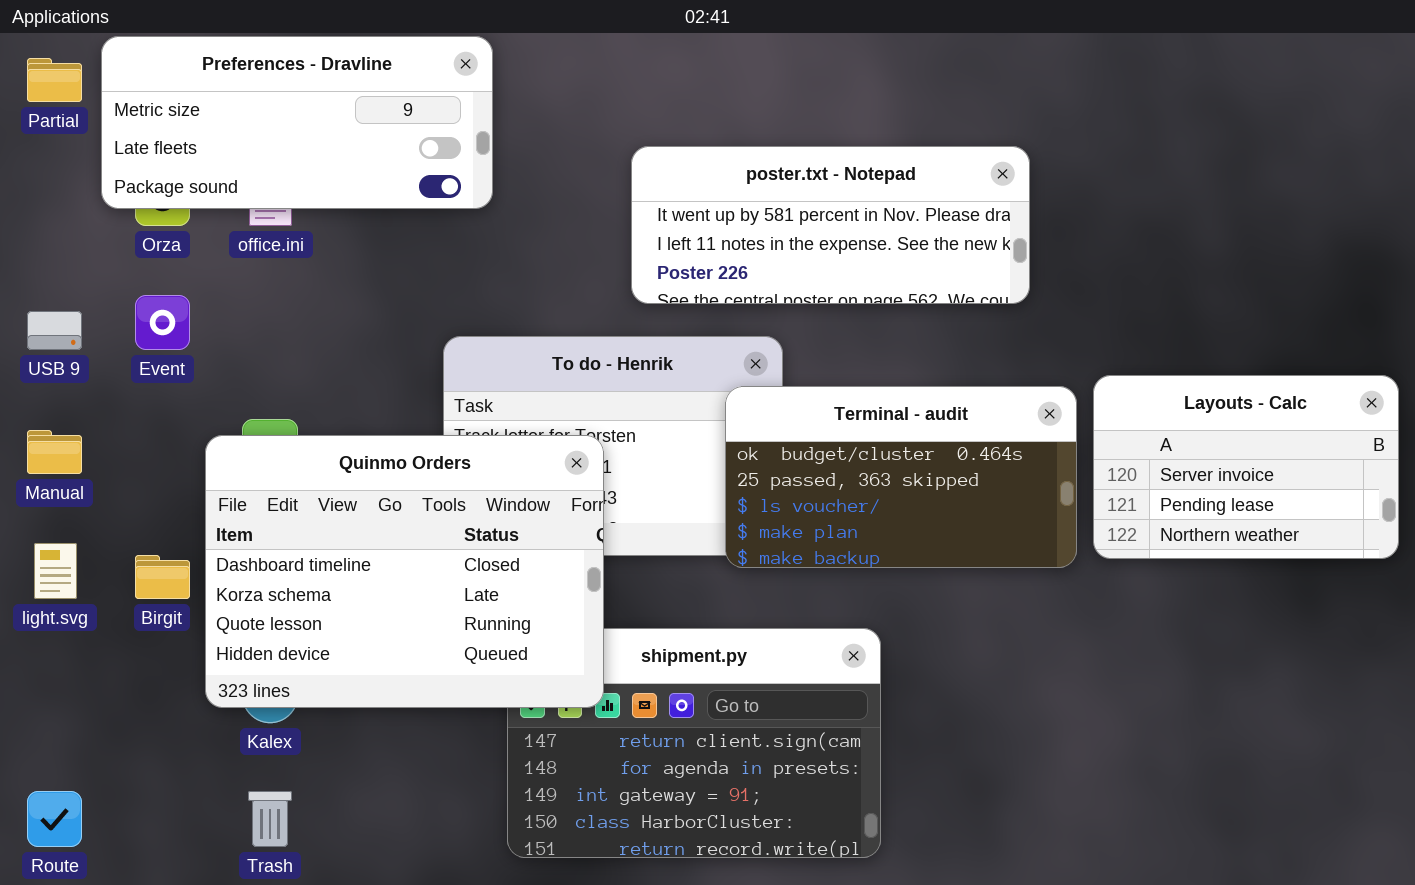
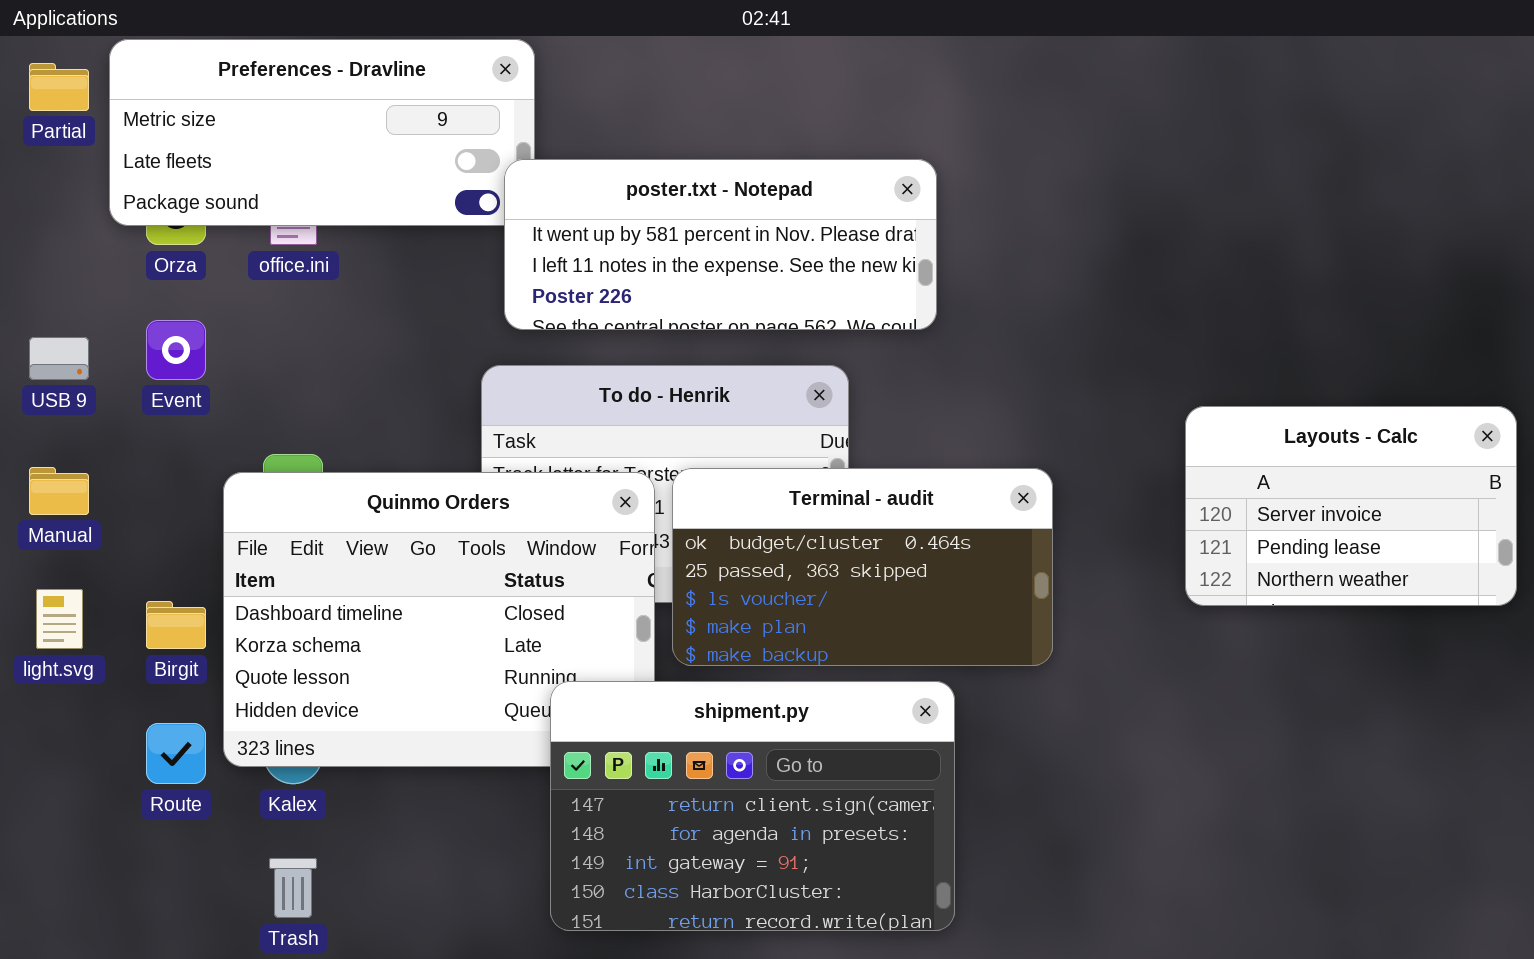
poster.txt - Notepad: [631,146,1030,304] -> [504,159,937,330], moved
Terminal - audit: [725,386,1077,568] -> [672,468,1053,666], moved
shipment.py: [507,628,881,858] -> [550,681,955,931], raised
Route: [27,791,82,847] -> [146,723,206,784], moved

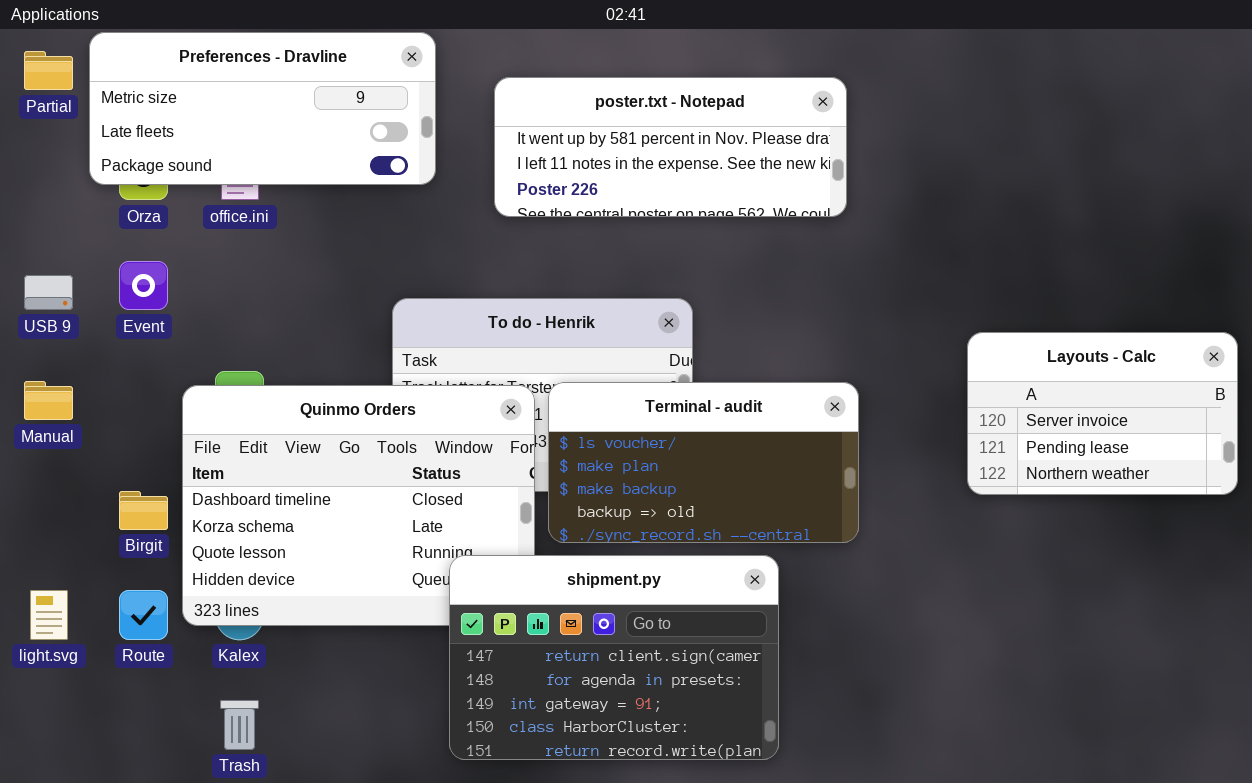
poster.txt - Notepad: [504,159,937,330] -> [494,77,847,217], moved
Terminal - audit: [672,468,1053,666] -> [548,382,859,543], scrolled down 2 rows
light.svg: [36,589,83,649] -> [30,590,68,640], moved

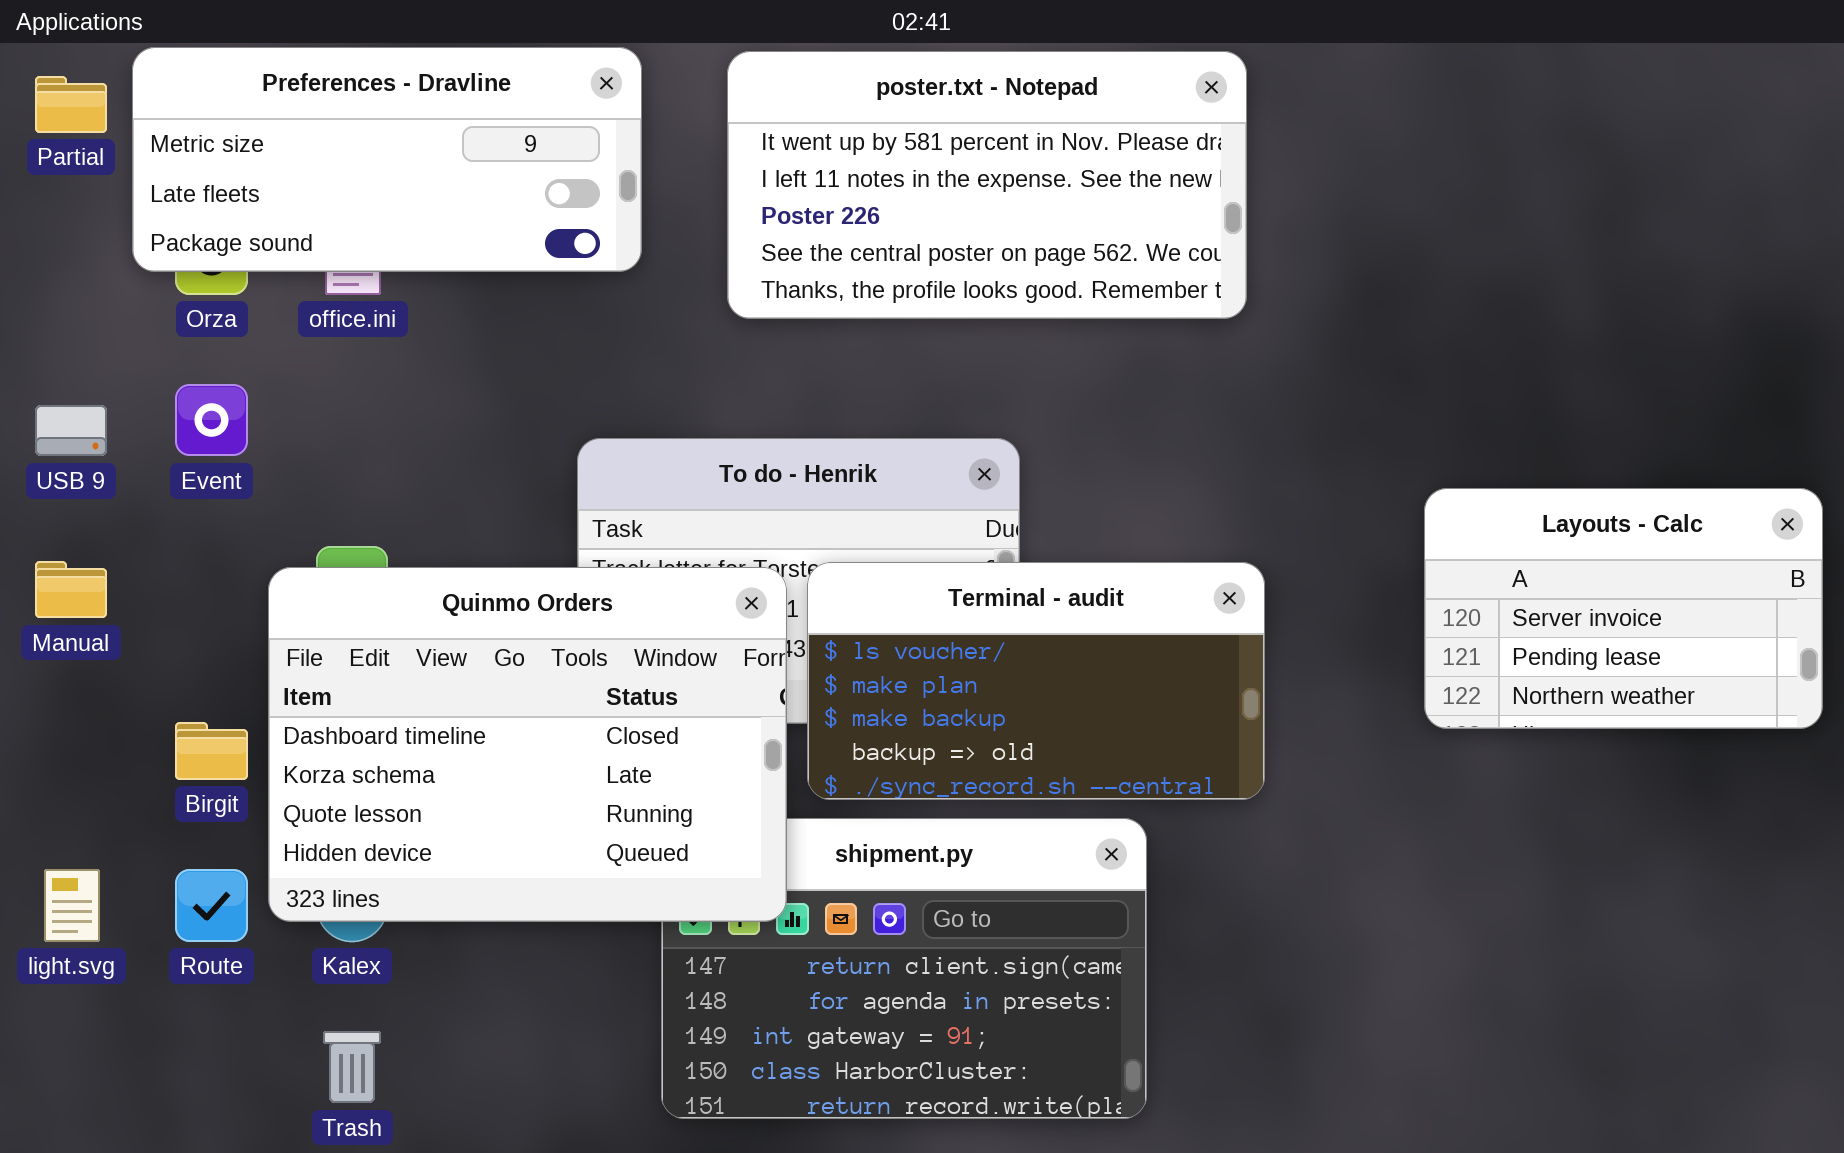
poster.txt - Notepad: [494,77,847,217] -> [727,51,1247,319], resized
Quinmo Orders: [182,385,535,626] -> [268,567,787,922], raised

